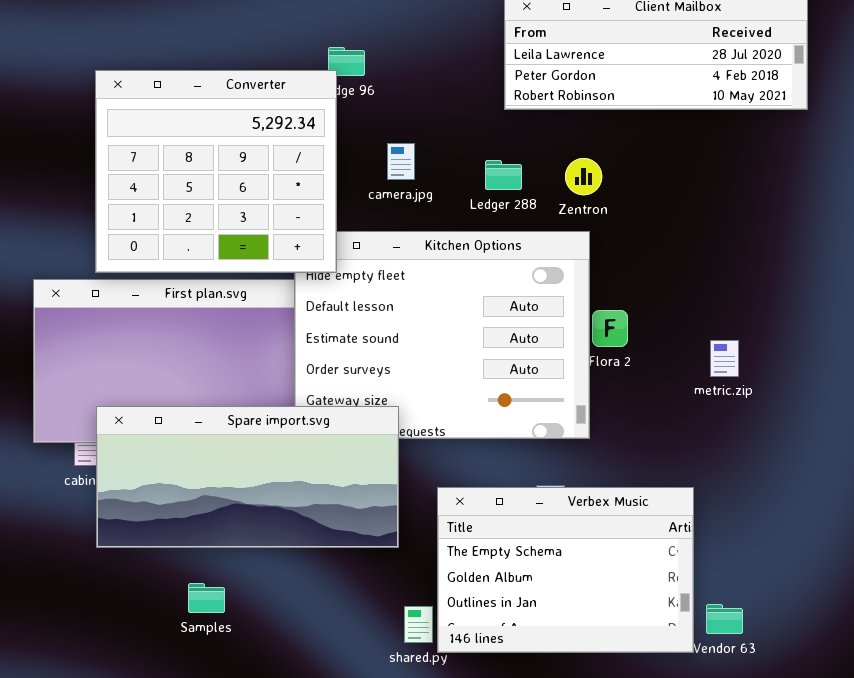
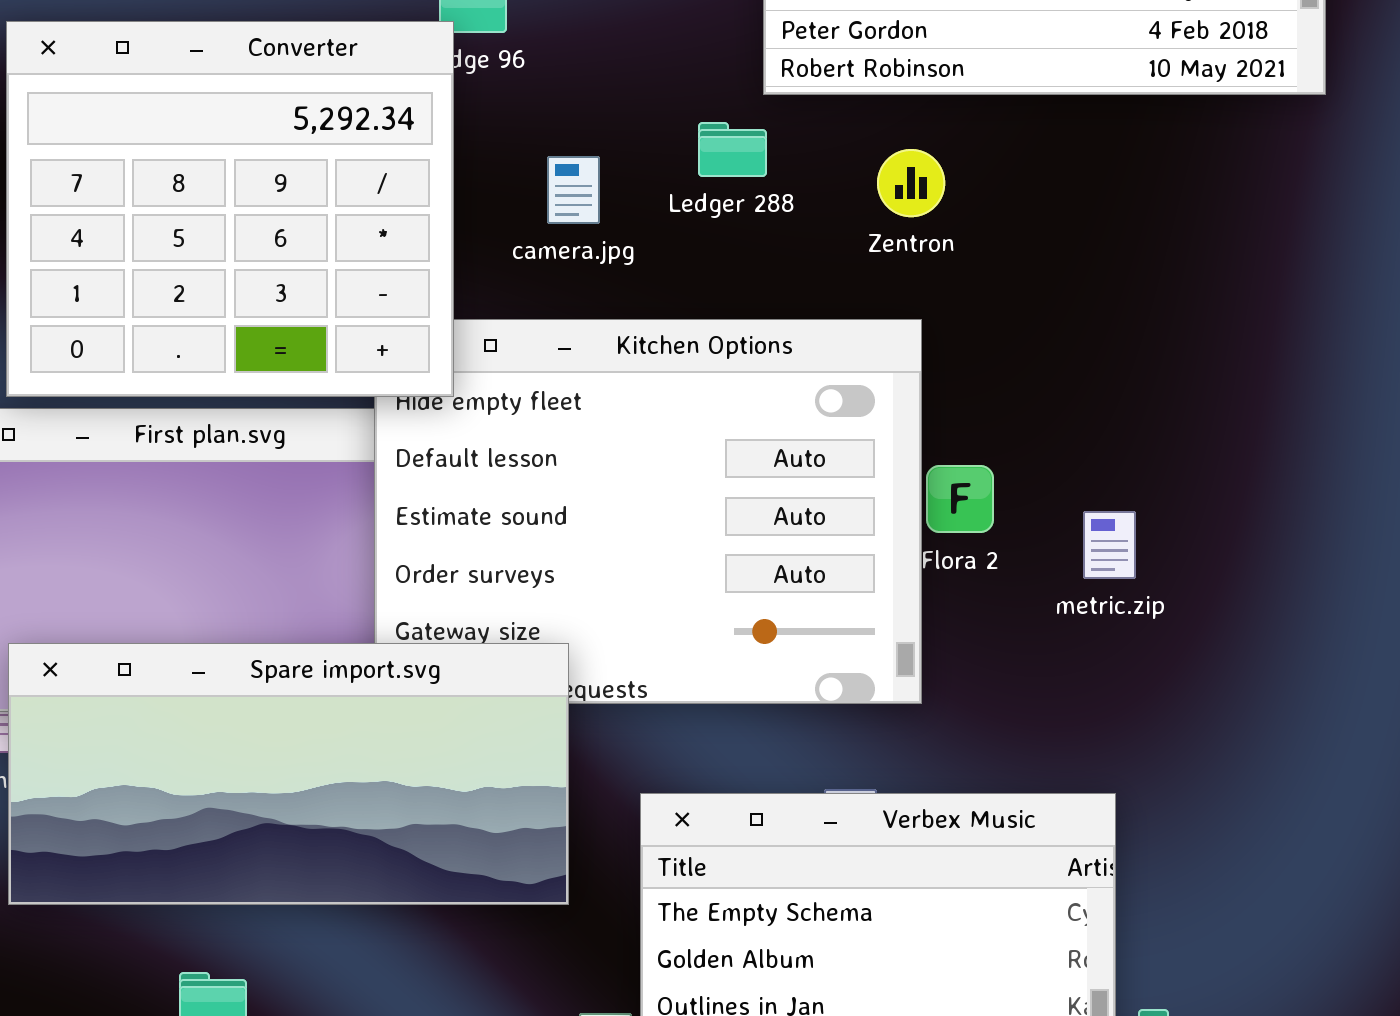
Zentron: [565,158,602,195] -> [877,149,945,217], moved
Ledger 288: [485,160,522,190] -> [698,122,767,177], moved
metric.zip: [710,340,739,377] -> [1083,511,1136,579], moved

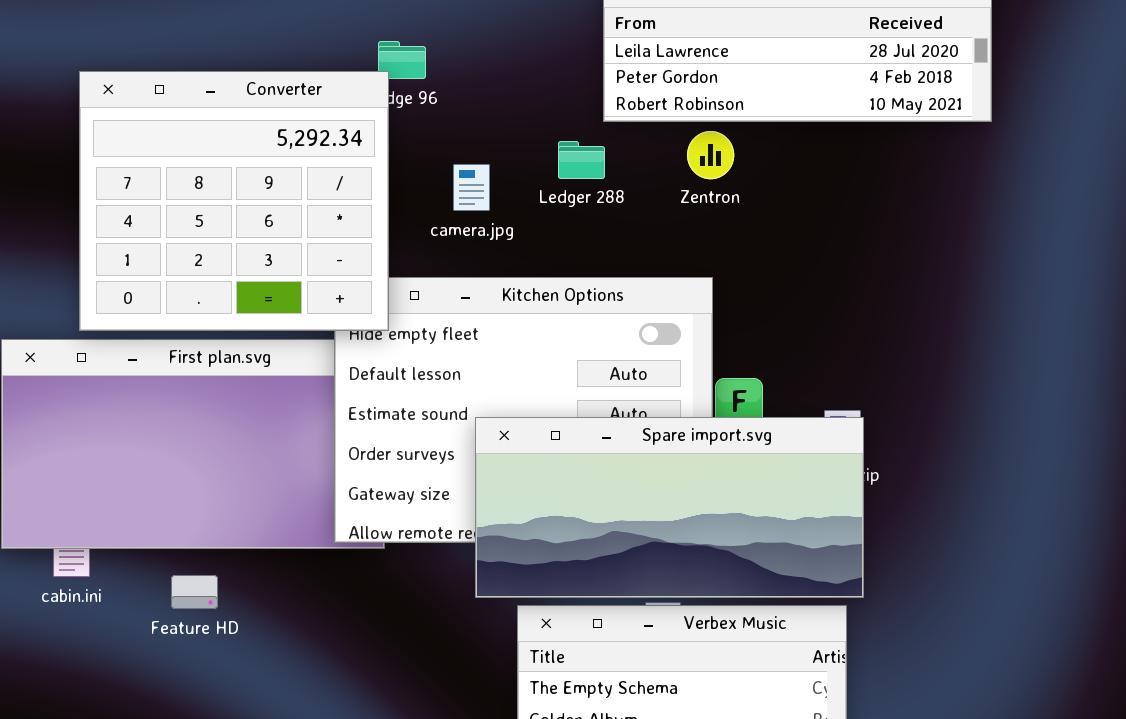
Zentron: [877,149,945,217] -> [687,131,734,179], moved
Spare import.svg: [8,643,569,905] -> [475,417,864,598], moved

